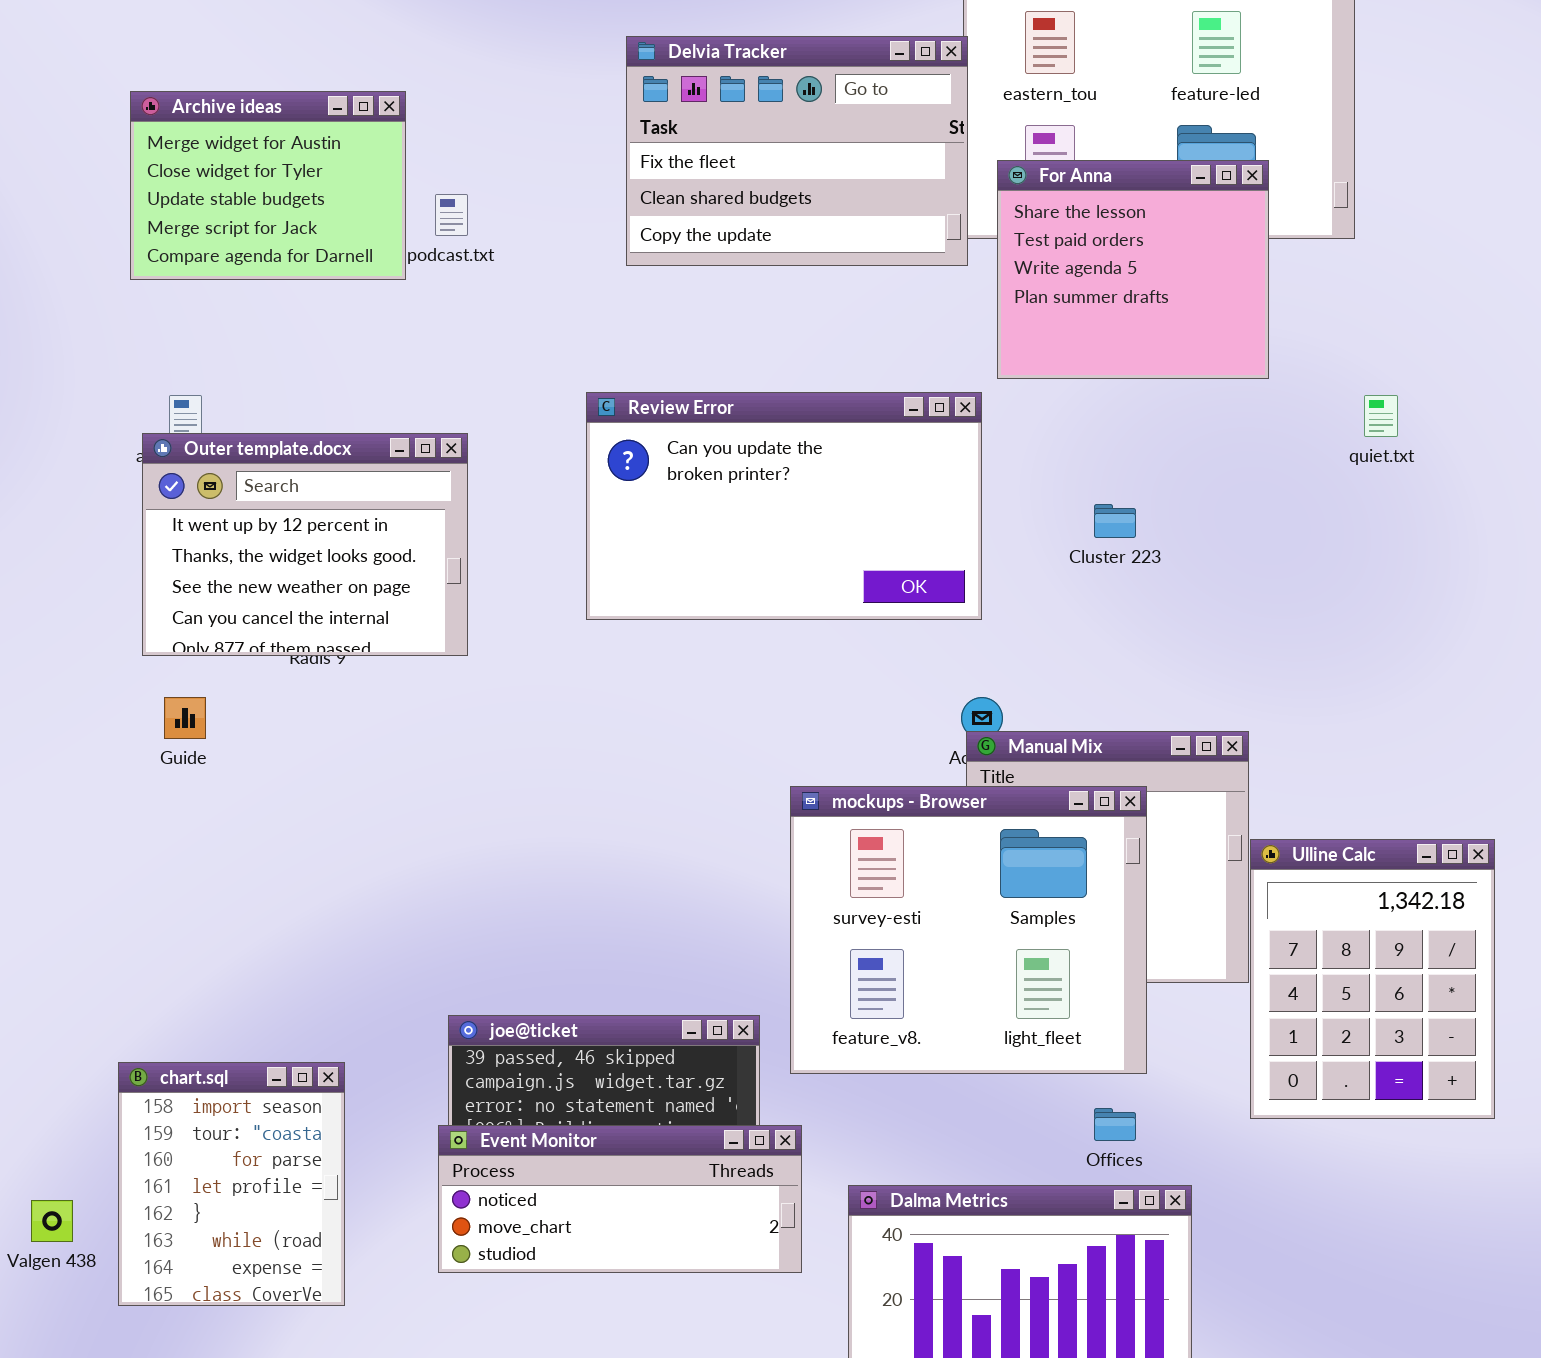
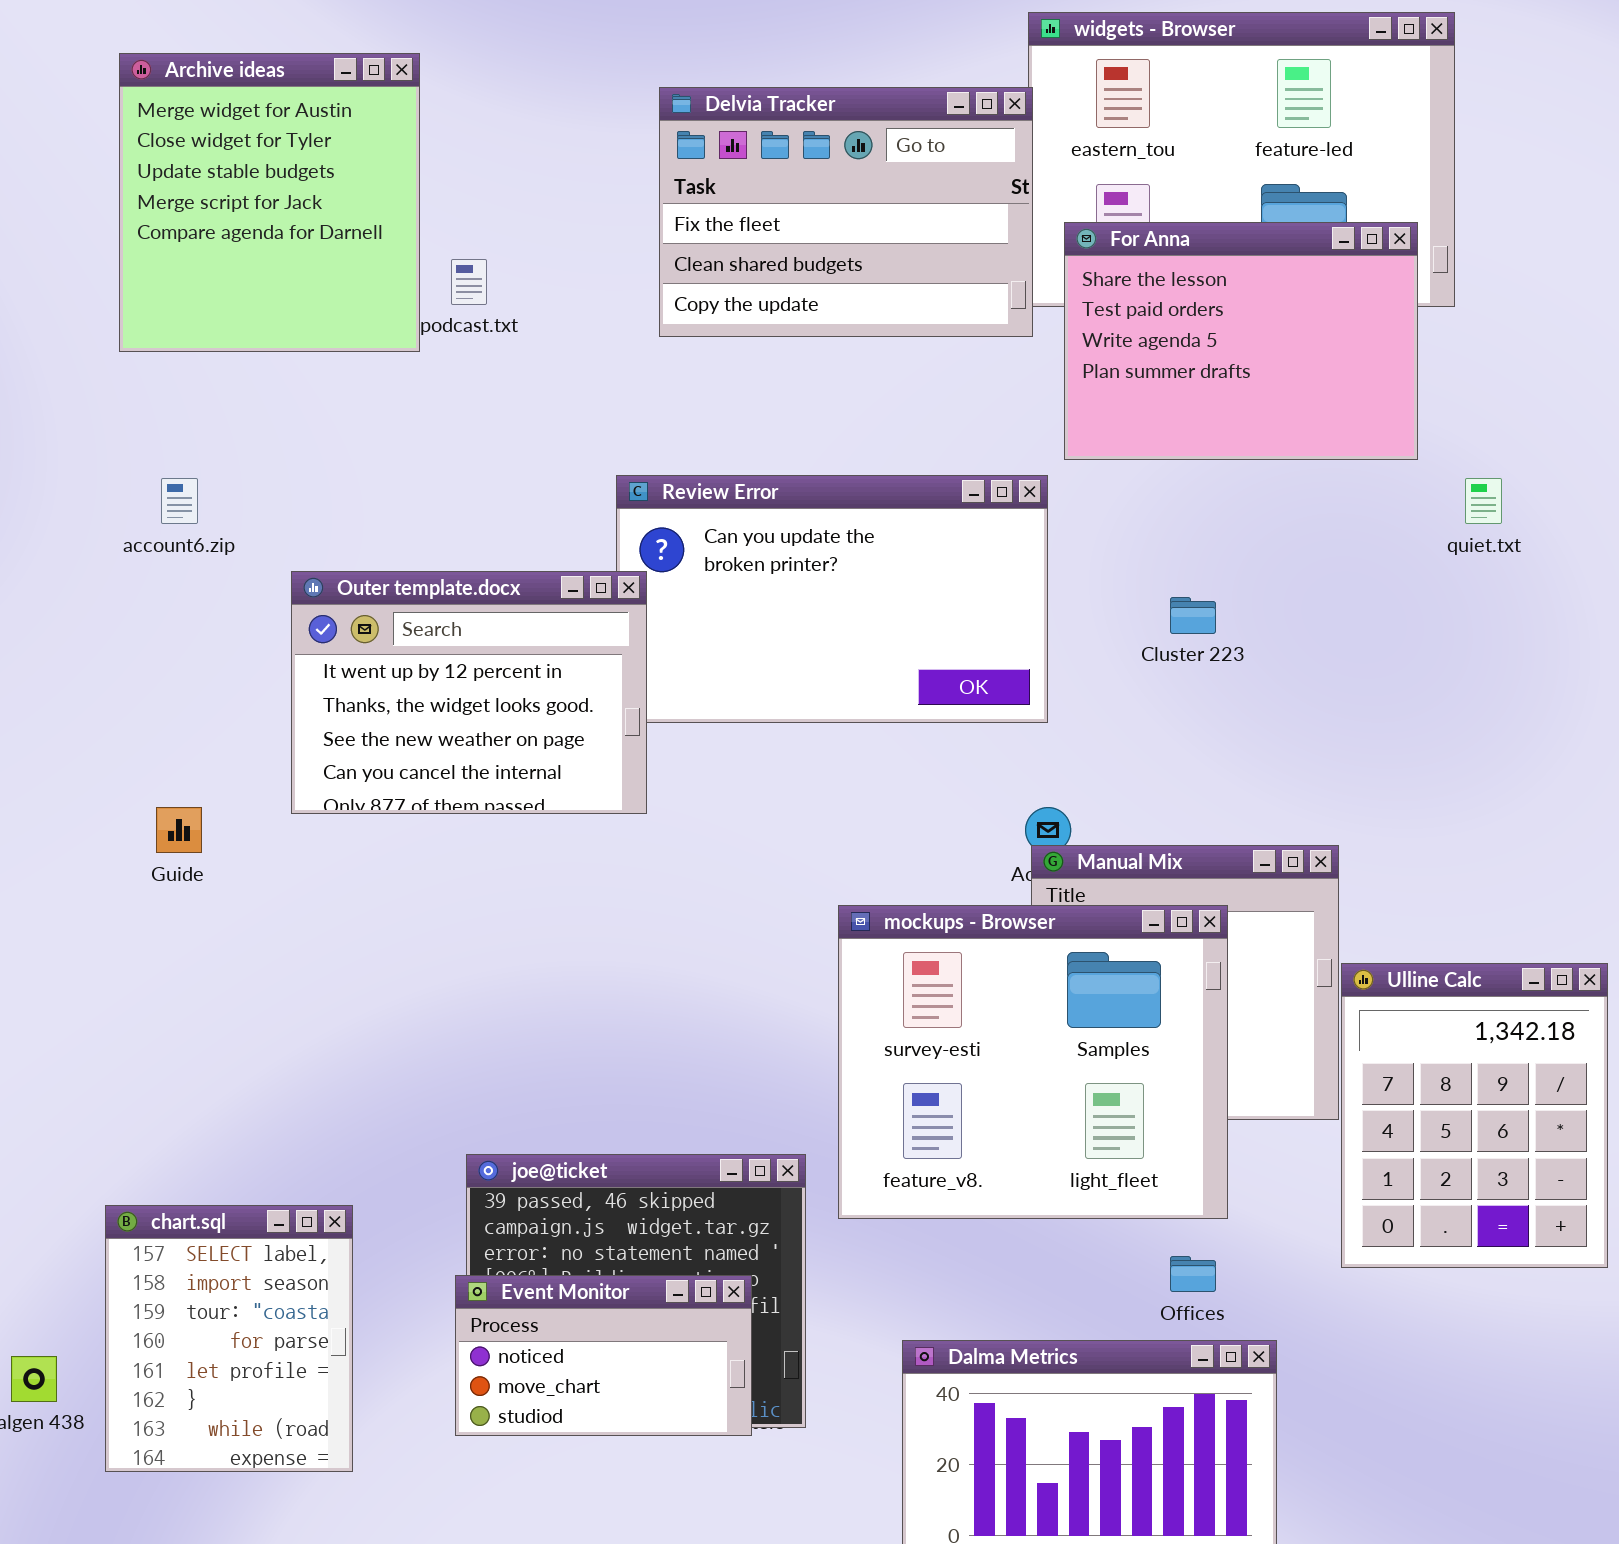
Archive ideas: [130,91,406,280] -> [119,53,420,352], resized
For Anna: [997,160,1269,379] -> [1064,222,1418,460], resized
Outer template.docx: [142,433,468,656] -> [291,571,647,814], moved
chart.sql: [118,1062,345,1306] -> [105,1205,353,1472], scrolled up 1 row
Event Monitor: [438,1125,802,1273] -> [455,1275,752,1436], resized

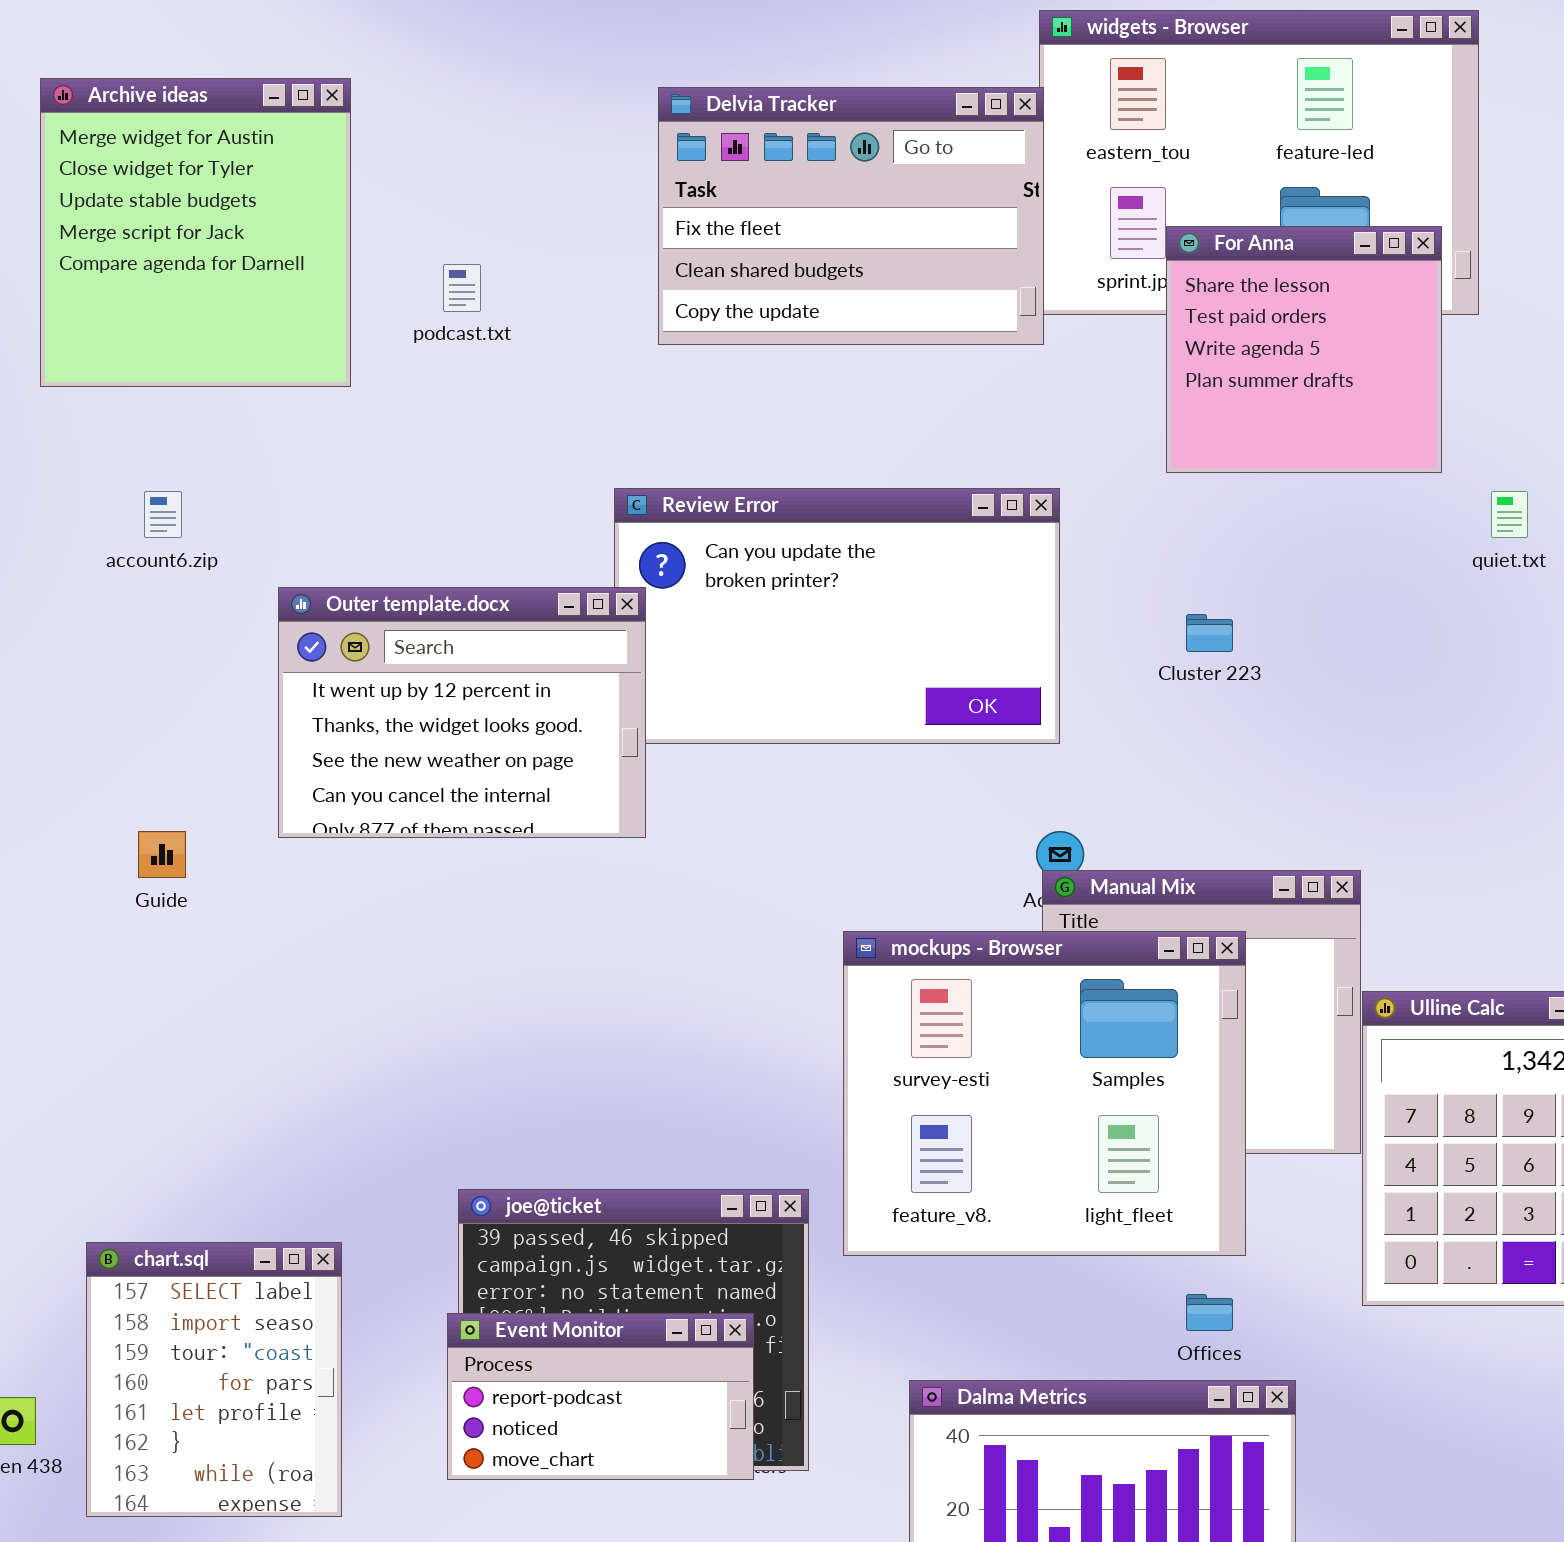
Archive ideas: [119,53,420,352] -> [40,78,351,387], moved
For Anna: [1064,222,1418,460] -> [1166,226,1442,473], resized
Event Monitor: [455,1275,752,1436] -> [447,1313,754,1480], scrolled up 1 row

